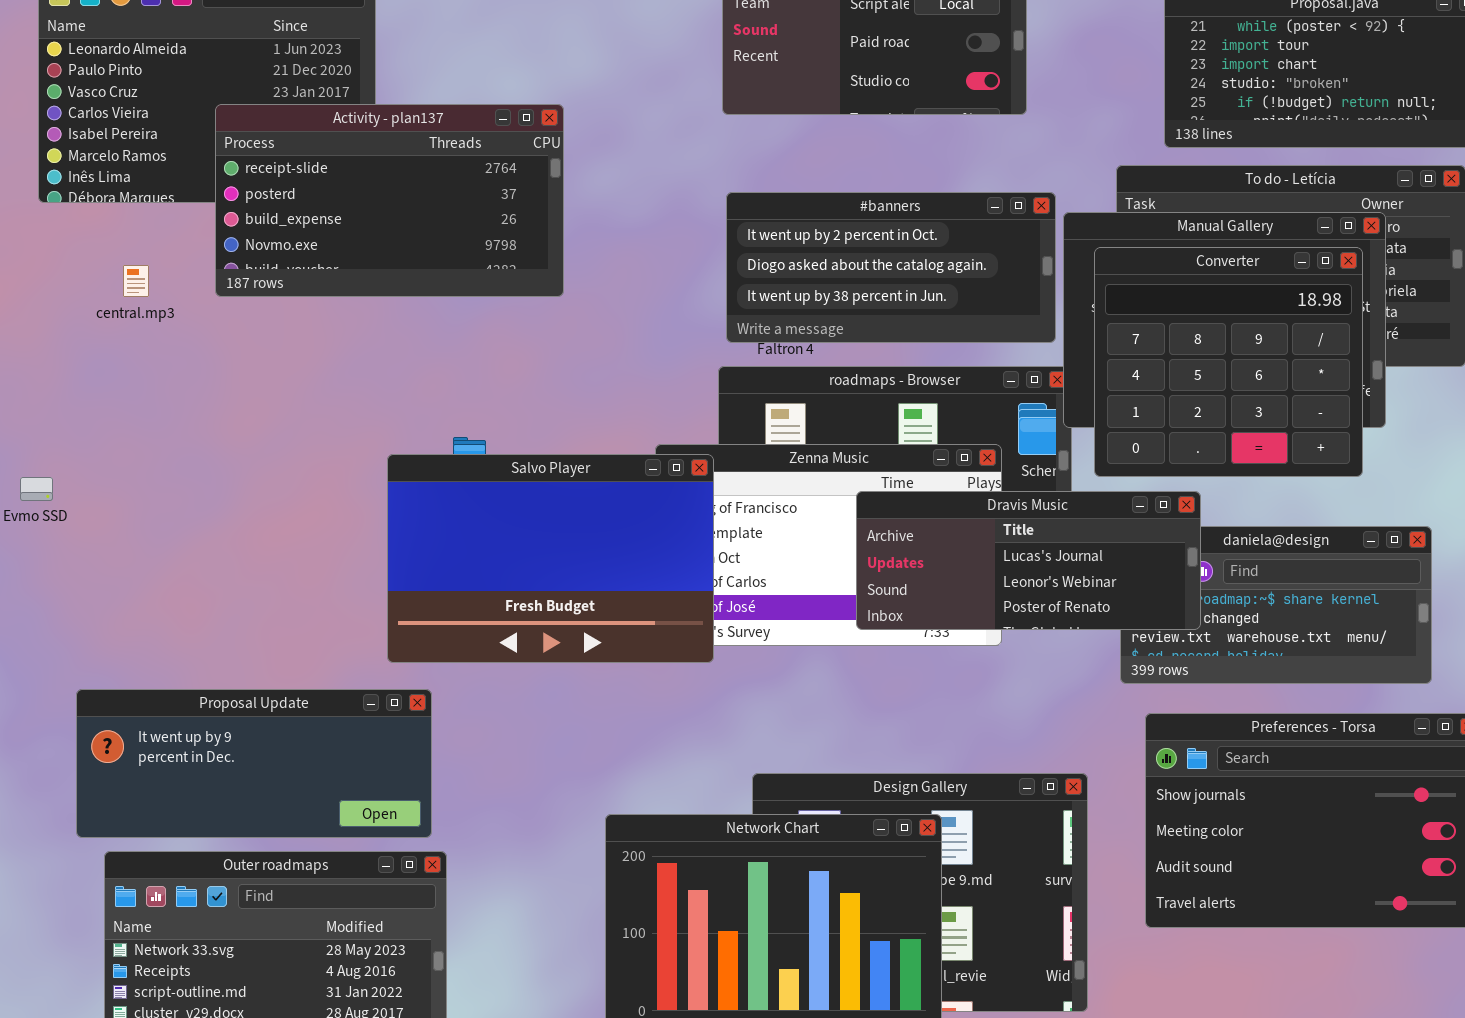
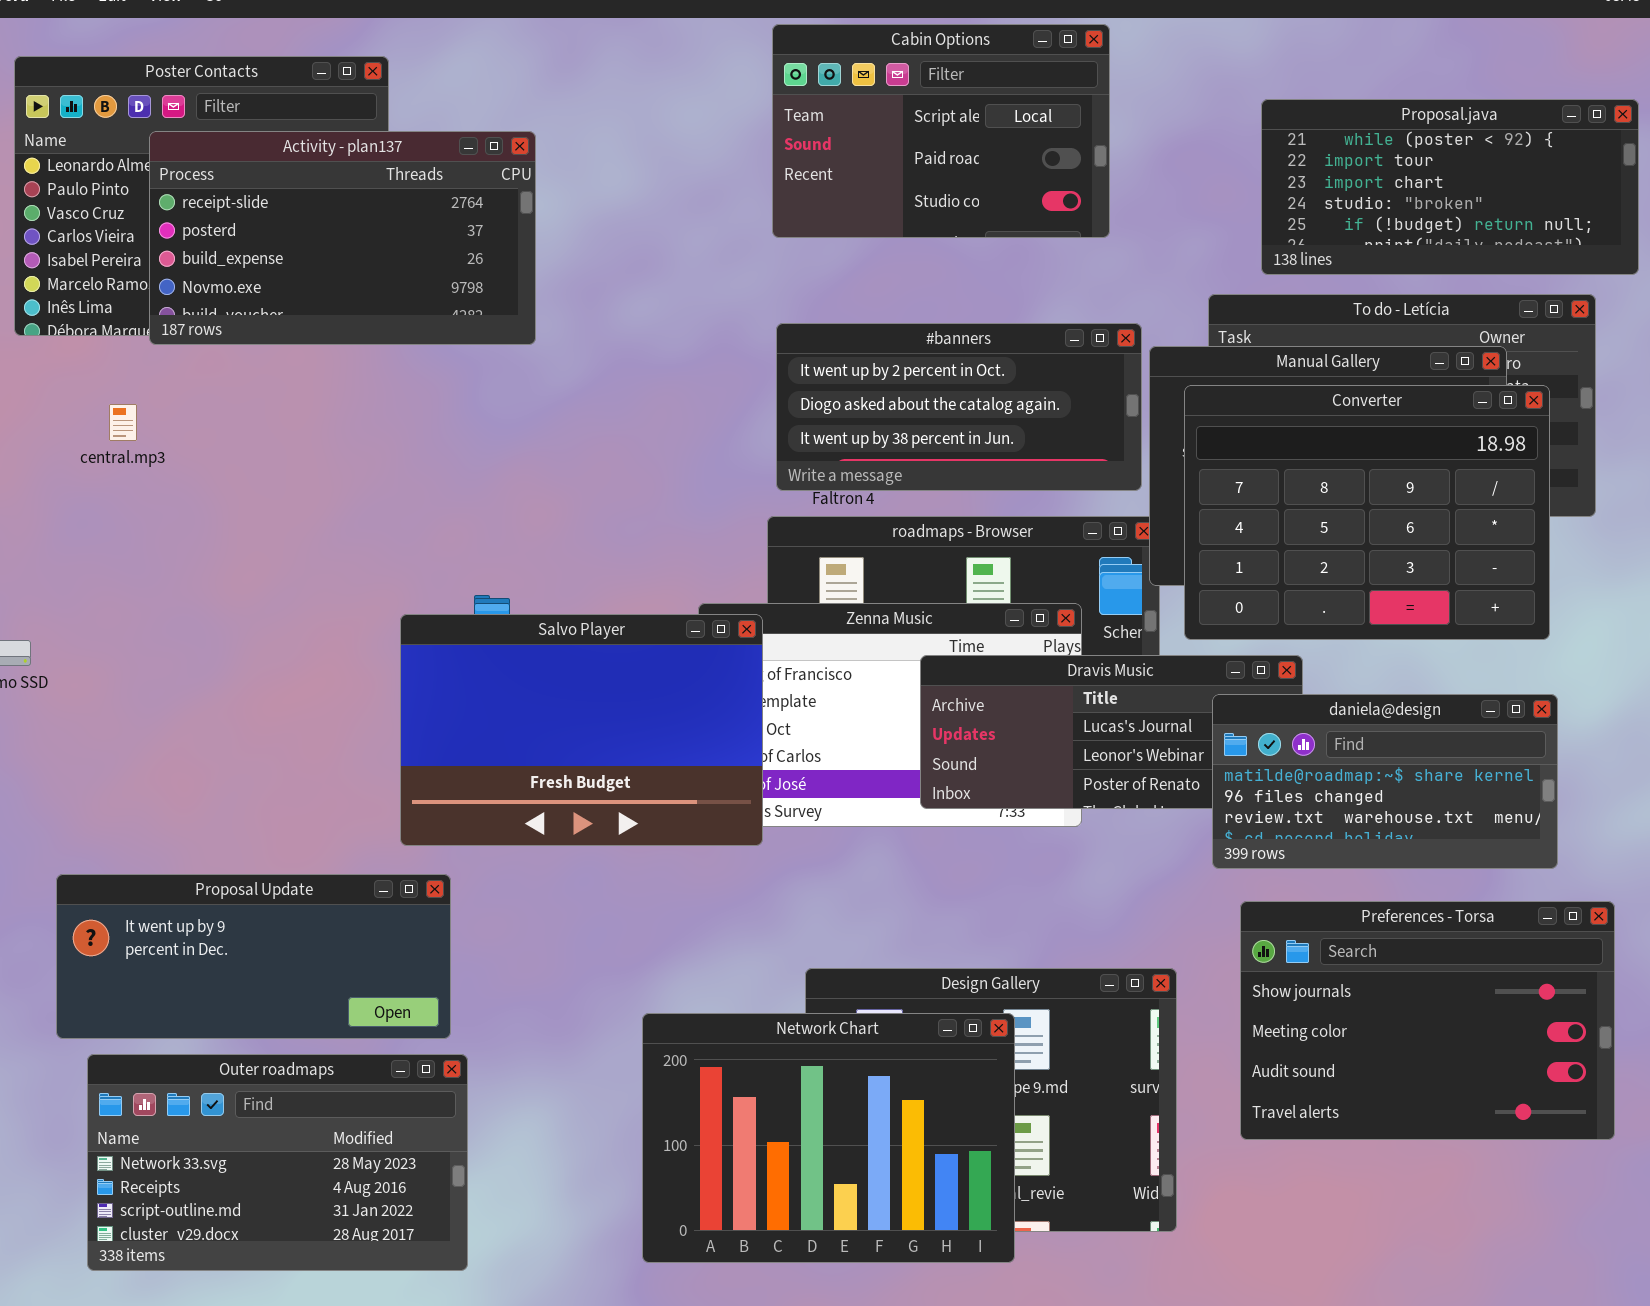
Activity - plan137: [215,104,564,297] -> [149,131,536,345], moved
Converter: [1094,247,1363,477] -> [1184,385,1550,640], resized
daniela@design: [1120,526,1432,684] -> [1212,694,1558,869], raised

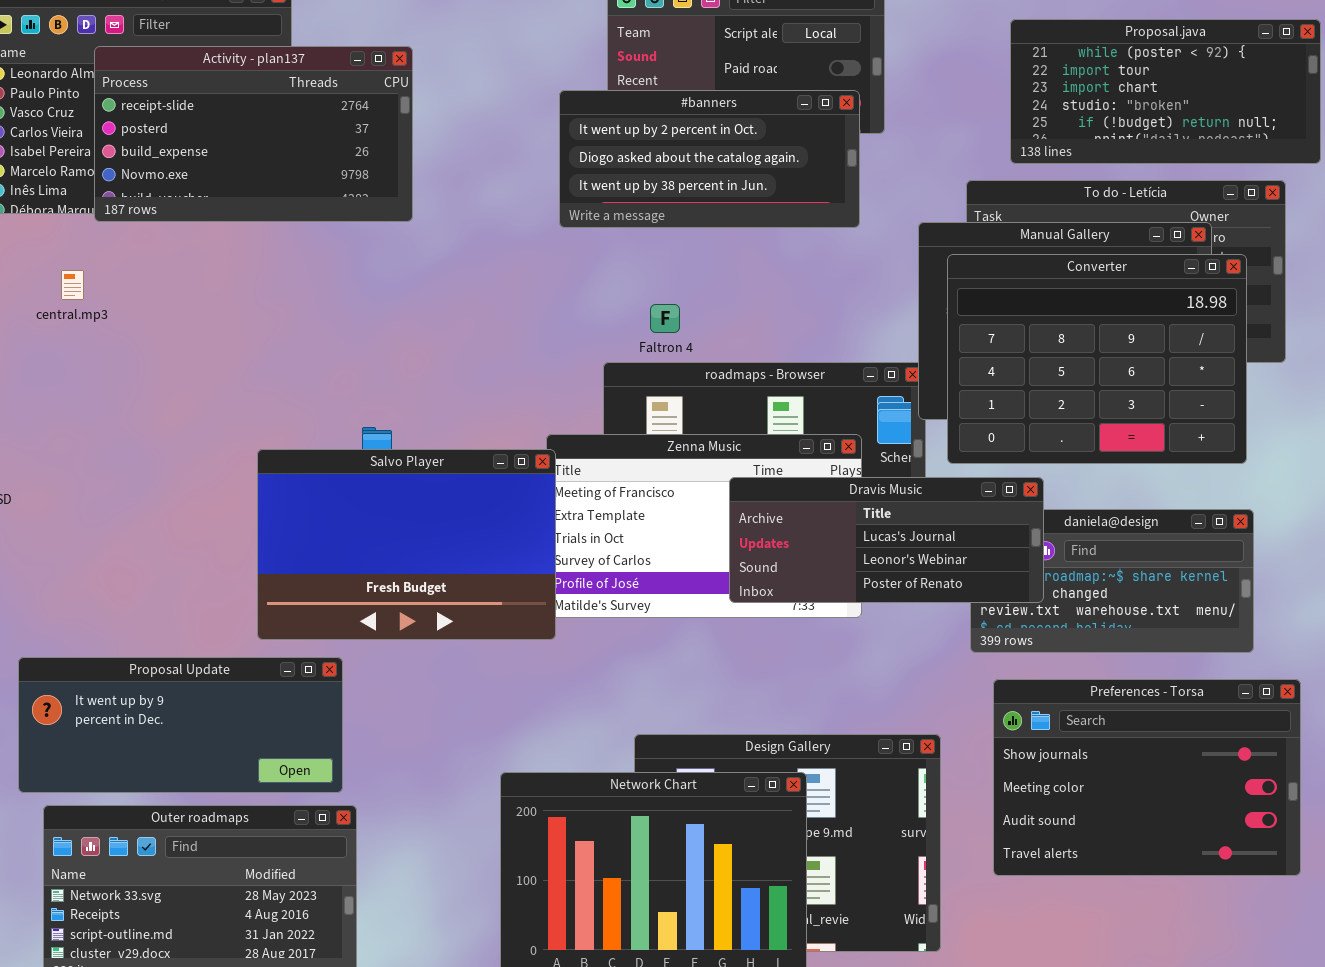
#banners: [776,323,1142,491] -> [559,90,860,228], moved
Salvo Player: [400,614,763,846] -> [257,449,556,640], moved
Dravis Music: [920,655,1303,809] -> [729,477,1044,603], raised

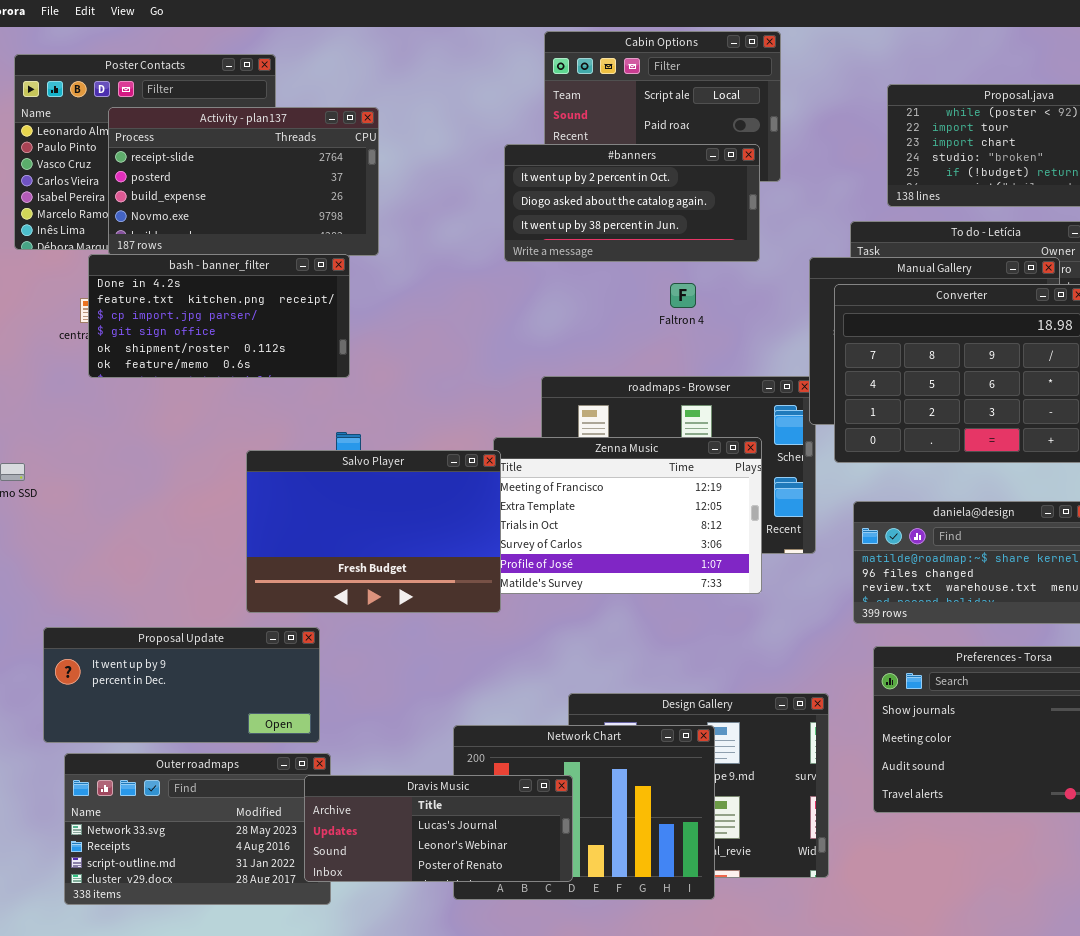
bash - banner_filter: none -> [88,254,350,378], opened
Faltron 4: [650,304,680,333] -> [670,283,696,308], moved
Dravis Music: [729,477,1044,603] -> [304,775,573,882], moved

